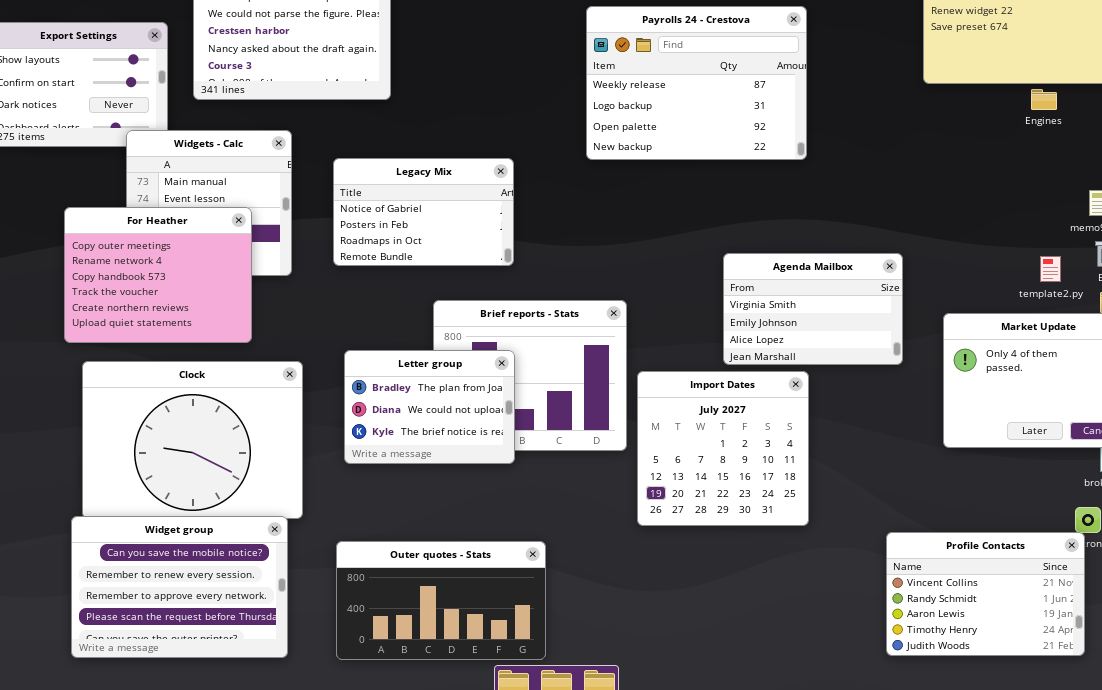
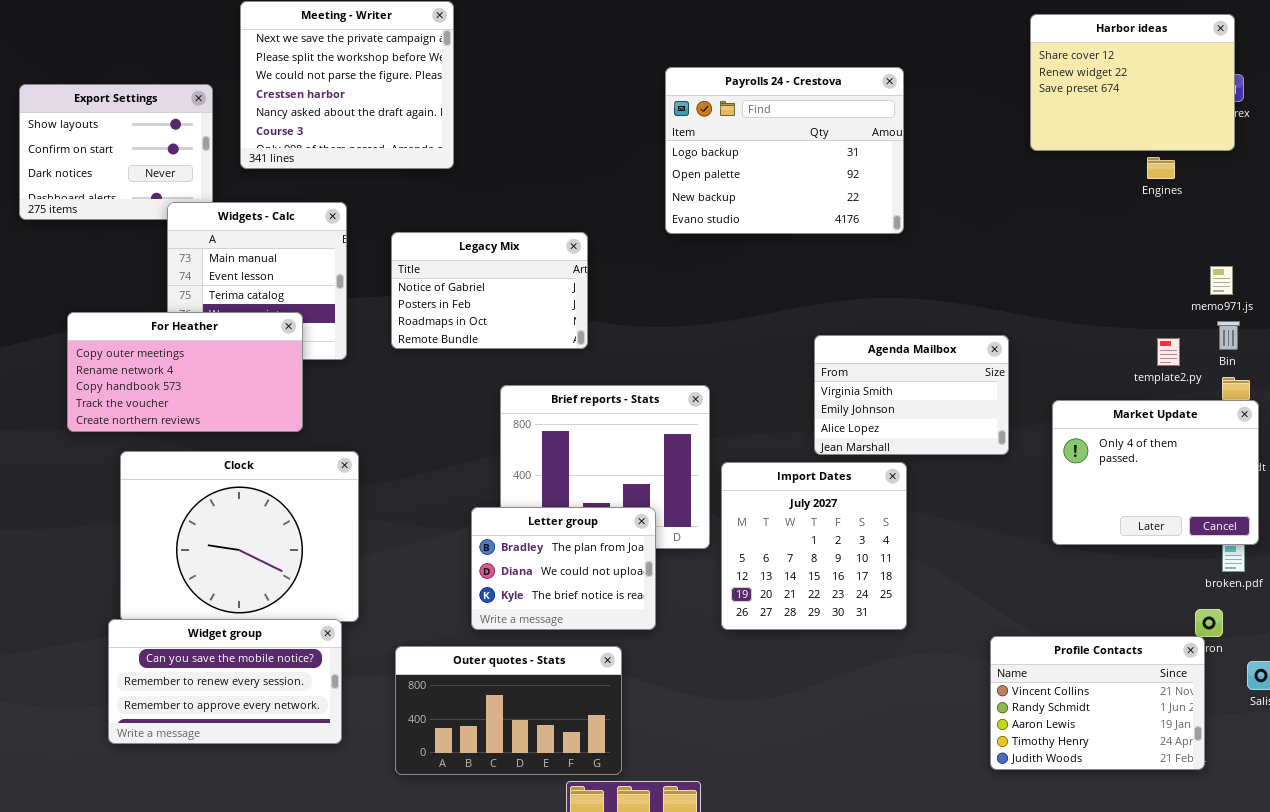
Payrolls 24 - Crestova: [586,6,807,160] -> [665,67,904,234], scrolled down 1 row
For Heather: [64,207,252,343] -> [67,312,303,432], resized
Letter group: [344,350,515,464] -> [471,507,656,630], moved
Widget group: [71,516,288,658] -> [108,619,342,744], resized

